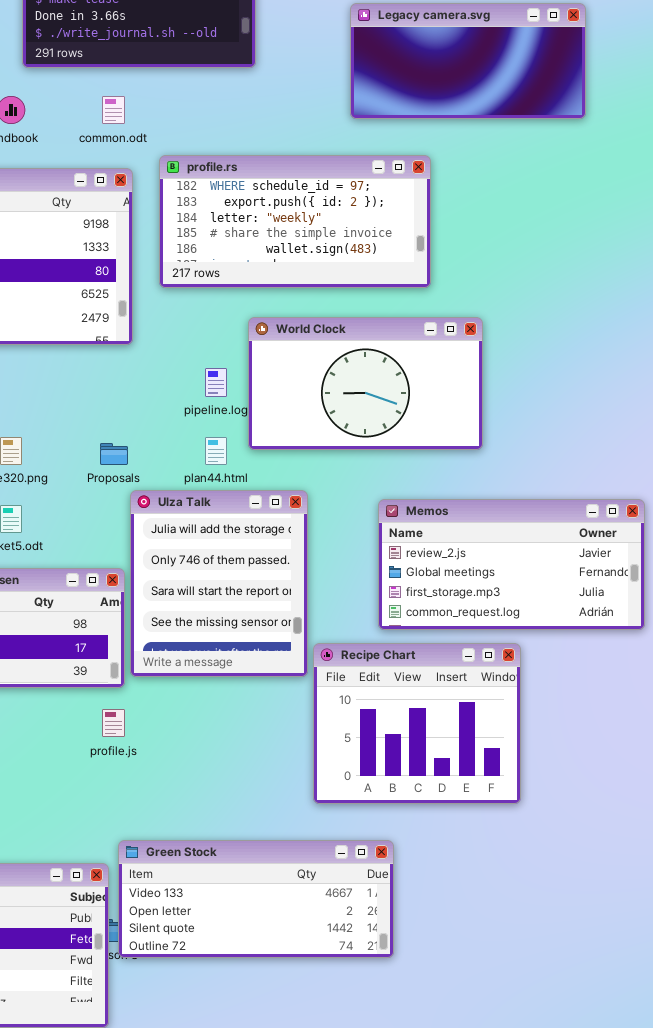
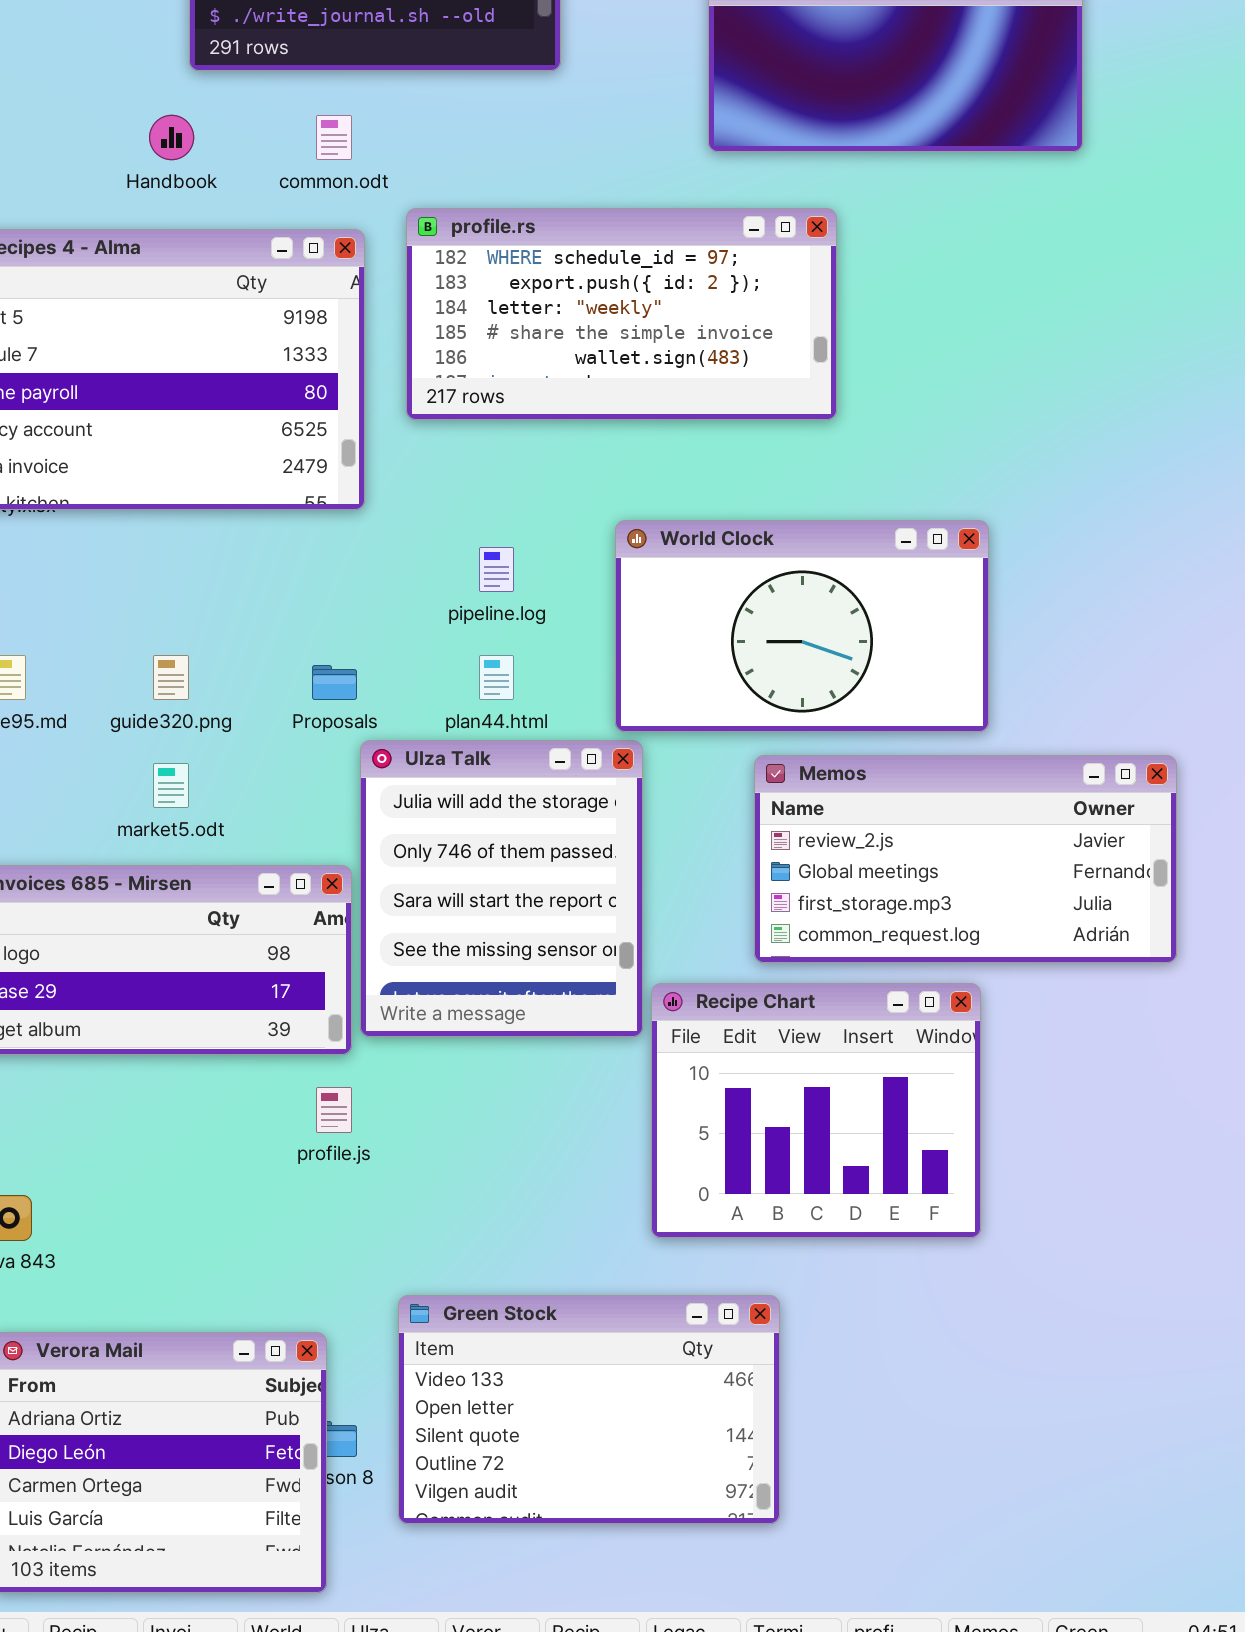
World Clock: [248,317,483,450] -> [615,520,989,732], moved
Green Stock: [118,840,394,958] -> [398,1295,780,1524], resized

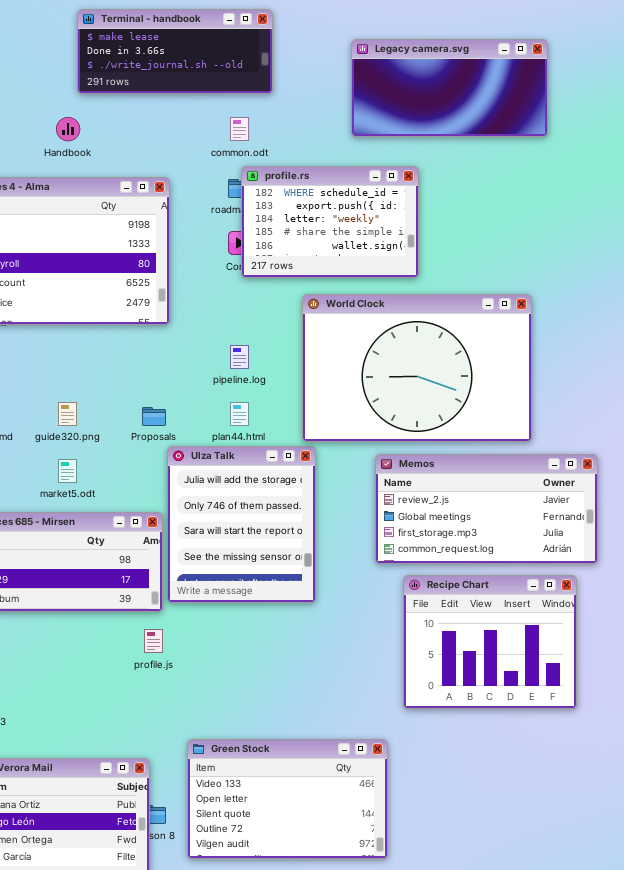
common.odt: [316,115,352,160] -> [230,117,249,141], moved
profile.rs: [406,208,837,420] -> [241,166,419,278], resized
World Clock: [615,520,989,732] -> [302,294,532,442], resized
Recipe Chart: [651,983,981,1238] -> [403,575,577,709], moved

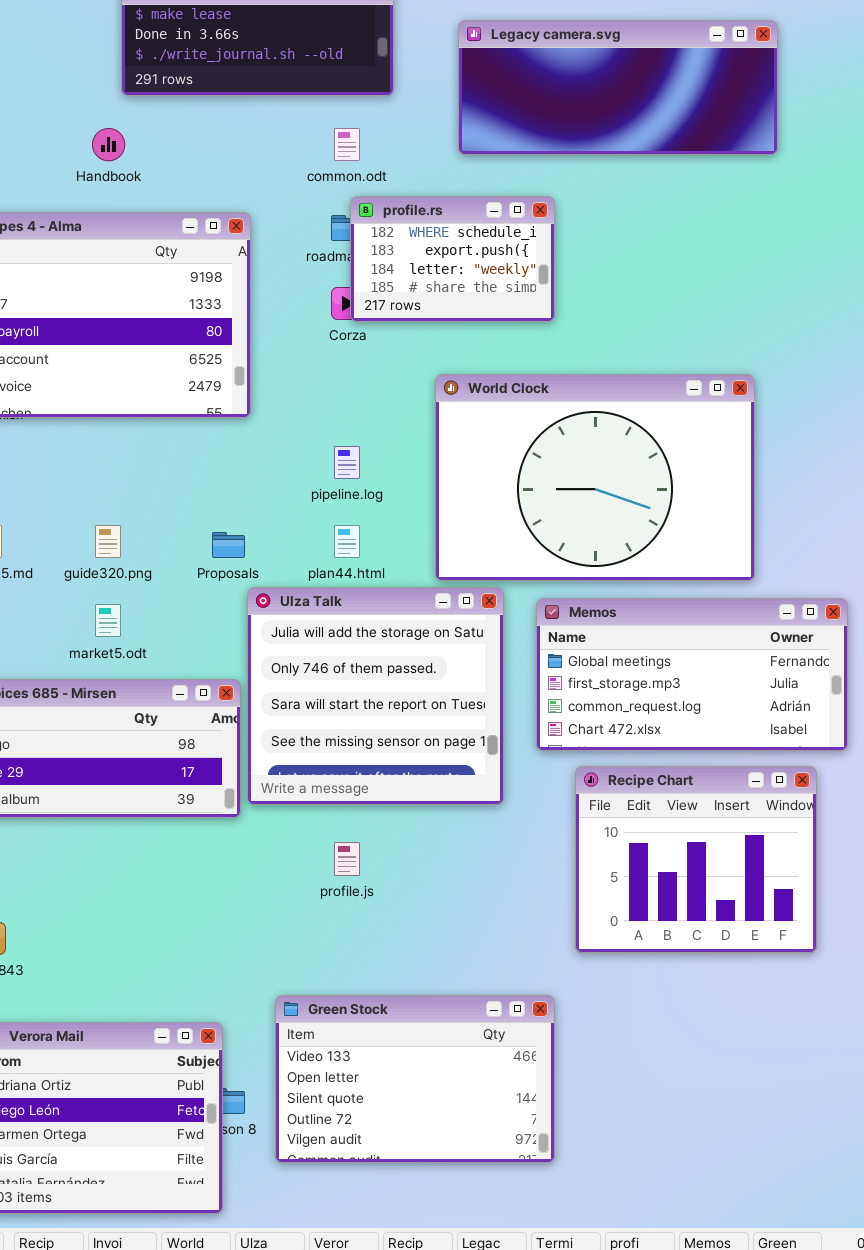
Legacy camera.svg: [351,39,548,137] -> [458,20,778,155], resized
profile.rs: [241,166,419,278] -> [350,196,555,322], resized
Ulza Talk: [167,446,316,603] -> [247,587,504,805], resized
Memos: [375,454,598,564] -> [536,598,848,751], scrolled down 1 row
profile.js: [144,629,163,653] -> [334,842,360,876], moved

